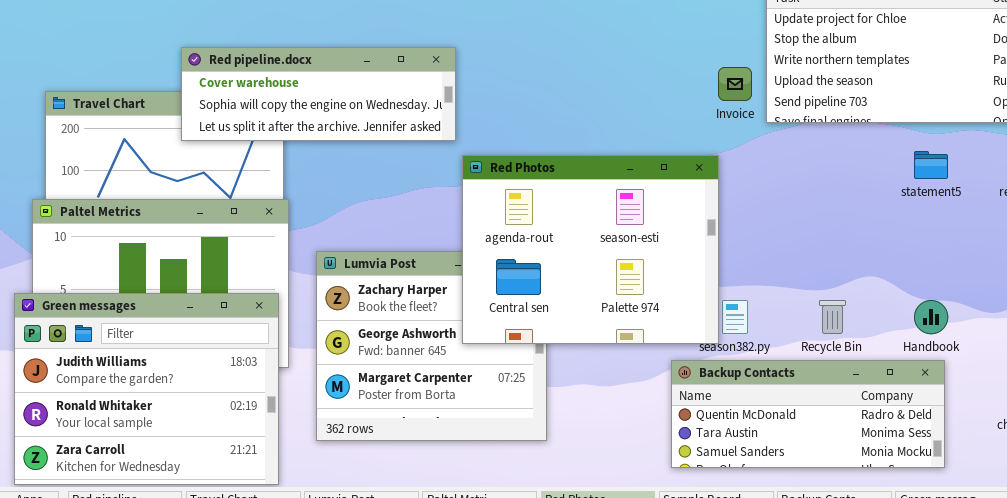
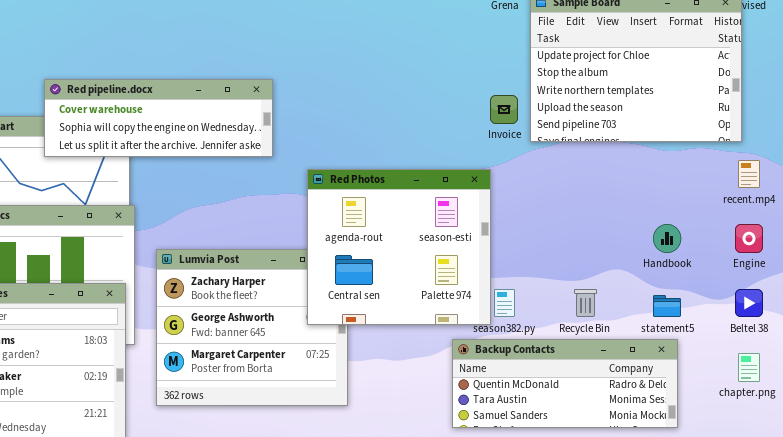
statement5: [914,151,948,179] -> [653,295,681,317], moved
Red Photos: [462,155,719,344] -> [307,169,491,325], resized
Handbook: [914,300,948,334] -> [653,224,681,253], moved

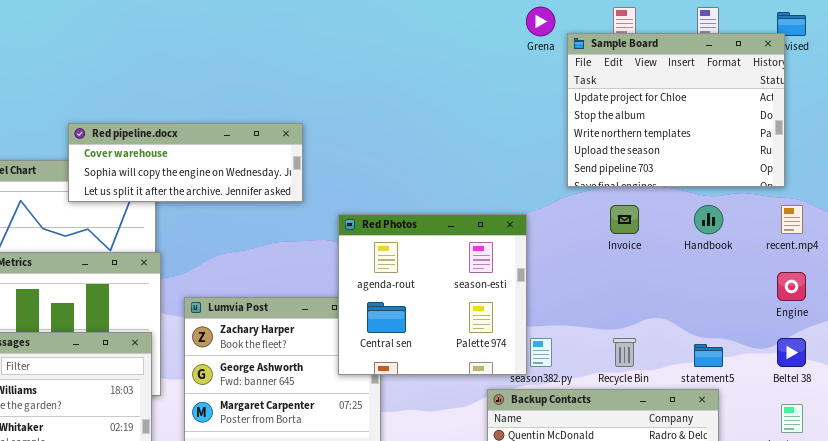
Invoice: [490,95,518,124] -> [610,205,639,234], moved
Handbook: [653,224,681,253] -> [694,205,723,234], moved

